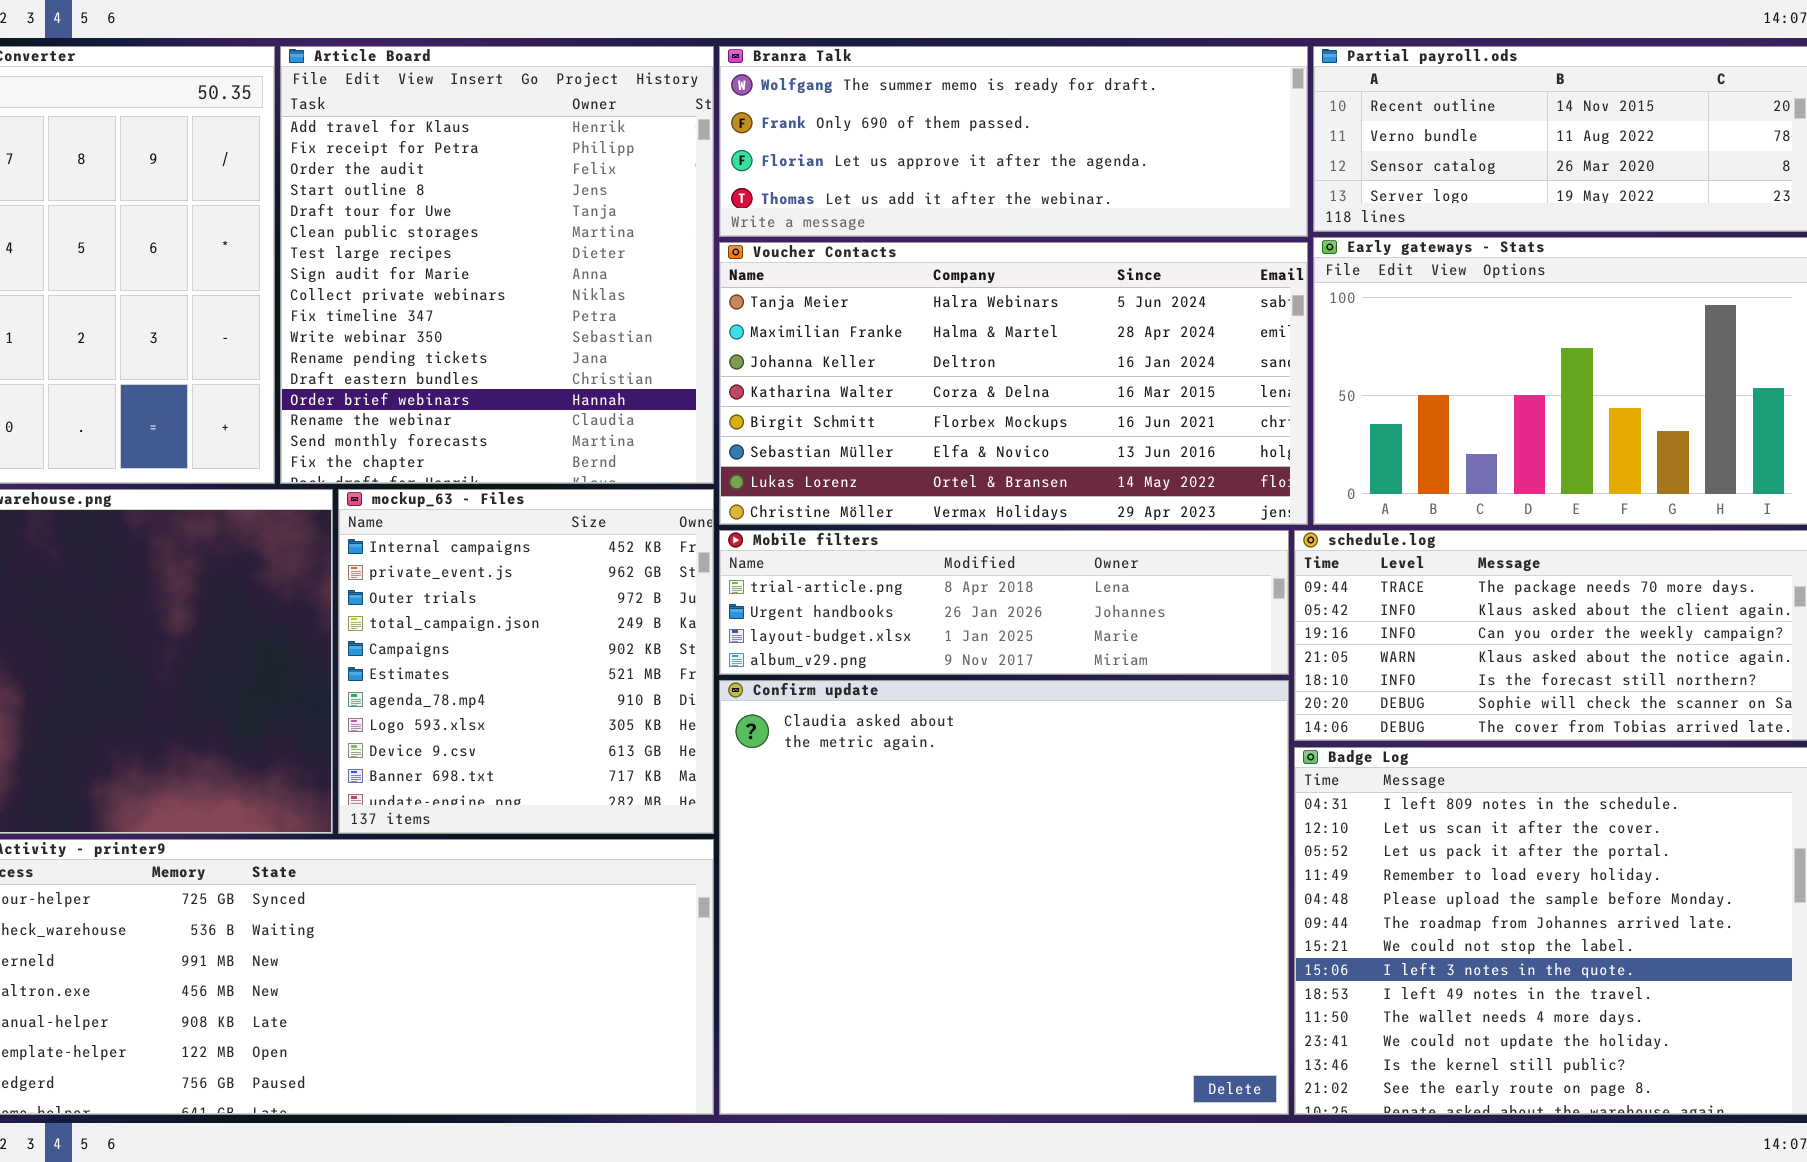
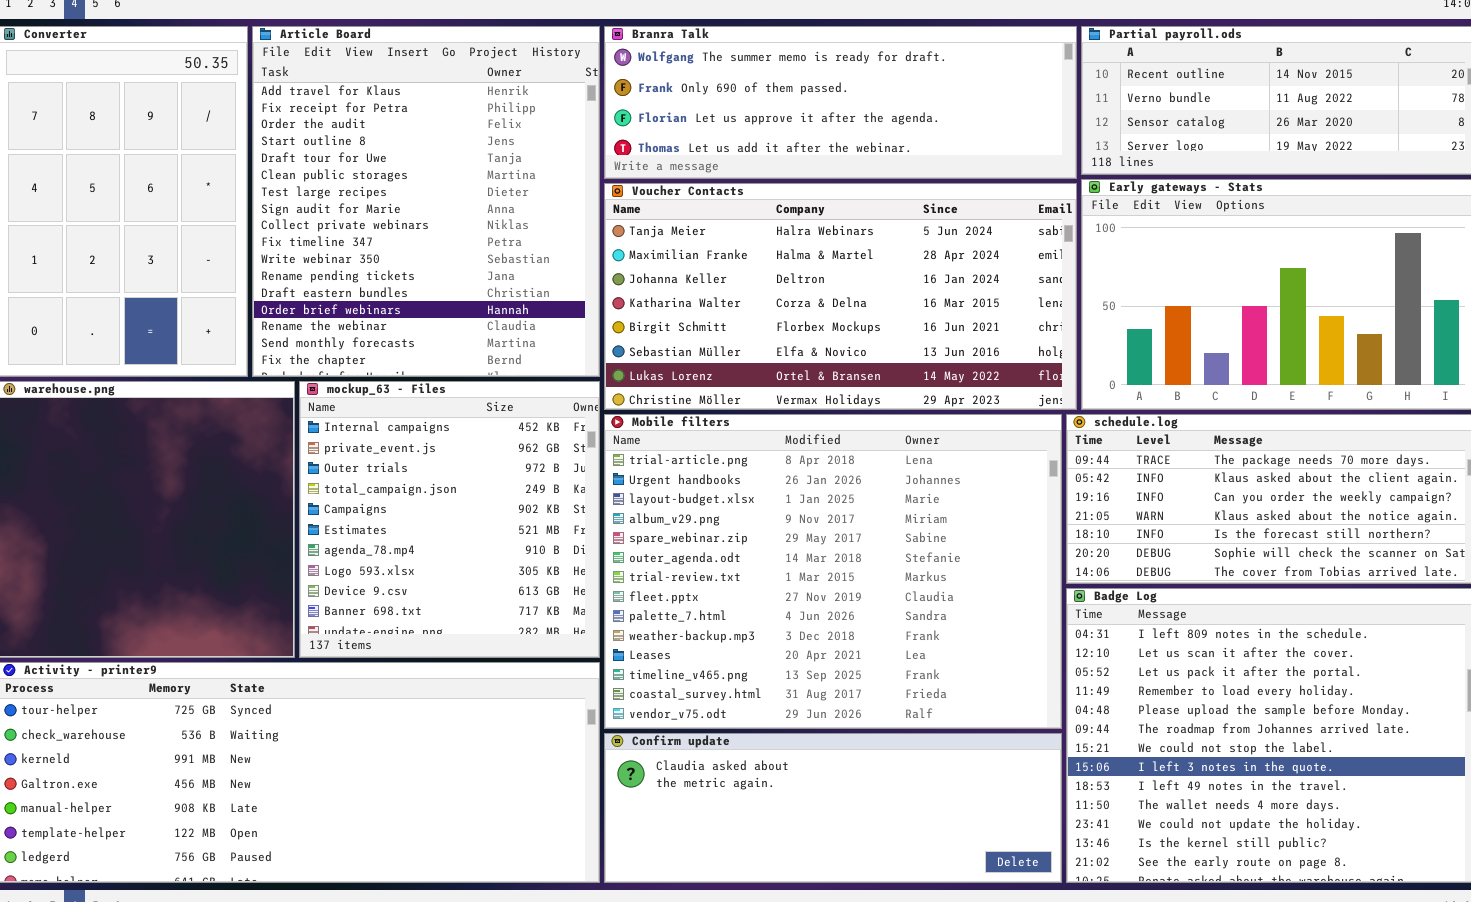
Mobile filters: [719,530,1289,675] -> [604,414,1062,729], resized
Confirm update: [719,680,1289,1115] -> [604,733,1062,883], resized

